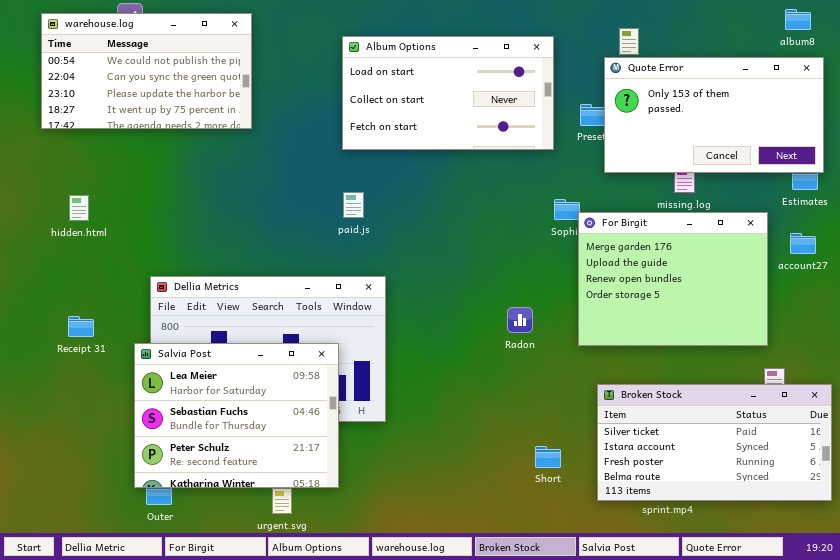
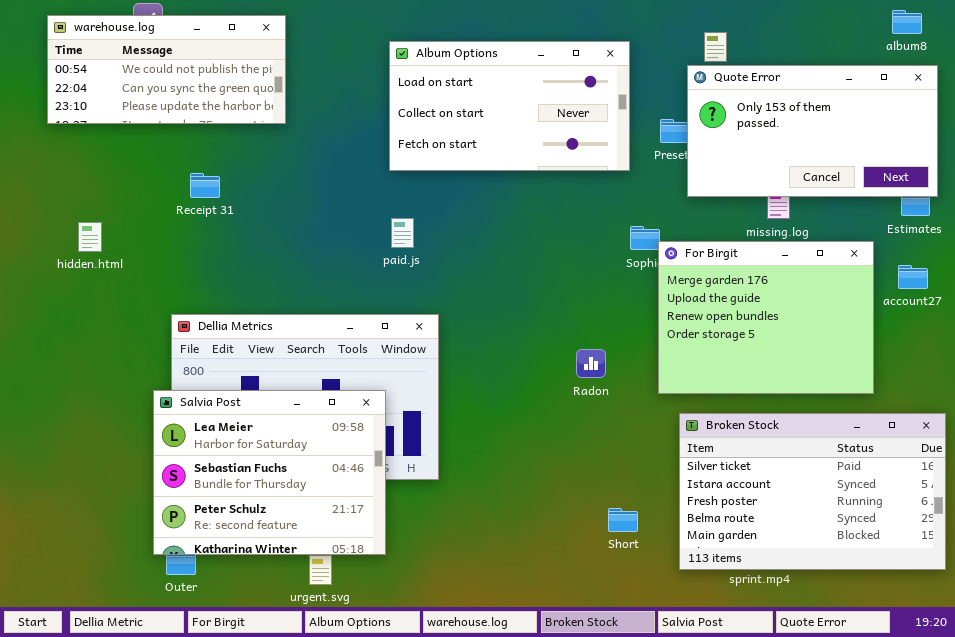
warehouse.log: [41,13,252,129] -> [47,15,286,124], resized
Receipt 31: [68,316,94,337] -> [190,173,220,198], moved
Broken Stock: [597,384,832,501] -> [679,413,946,570], resized

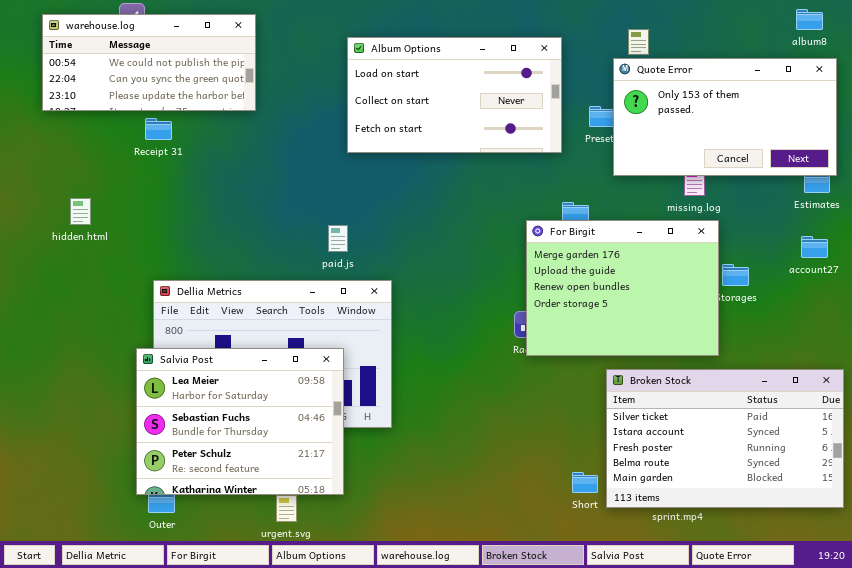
Receipt 31: [190,173,220,198] -> [145,118,172,140], moved
paid.js: [391,218,414,248] -> [328,225,348,252], moved
For Birgit: [658,241,874,394] -> [526,220,719,356], moved
Short: [608,508,638,532] -> [572,472,598,493], moved

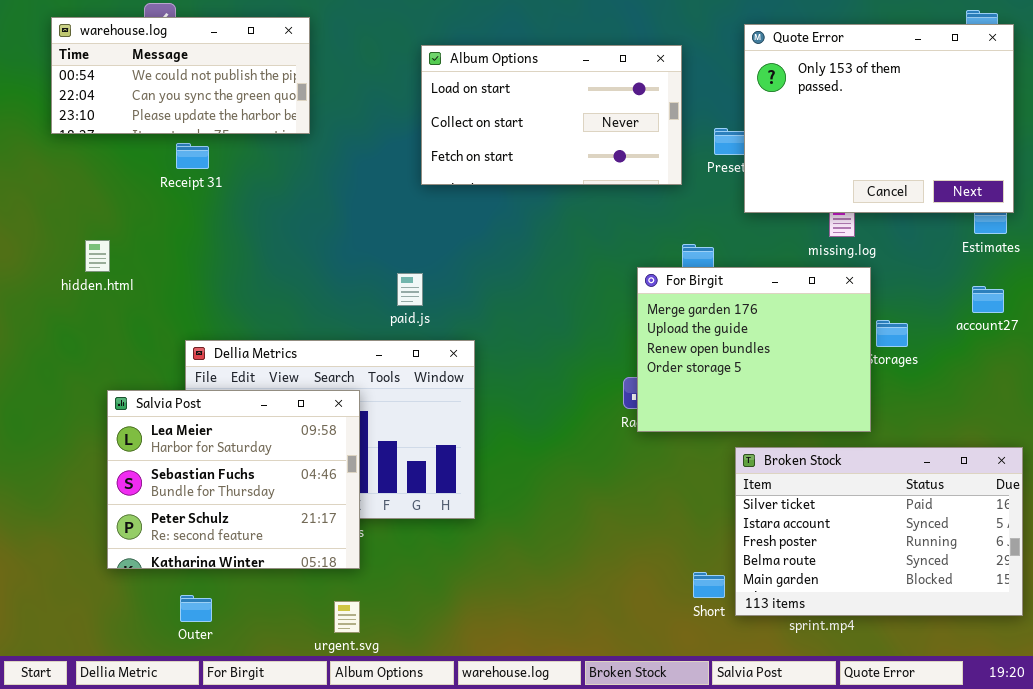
Quote Error: [613,58,837,176] -> [744,24,1014,213], resized
Salvia Post: [136,348,344,495] -> [107,390,360,569], moved

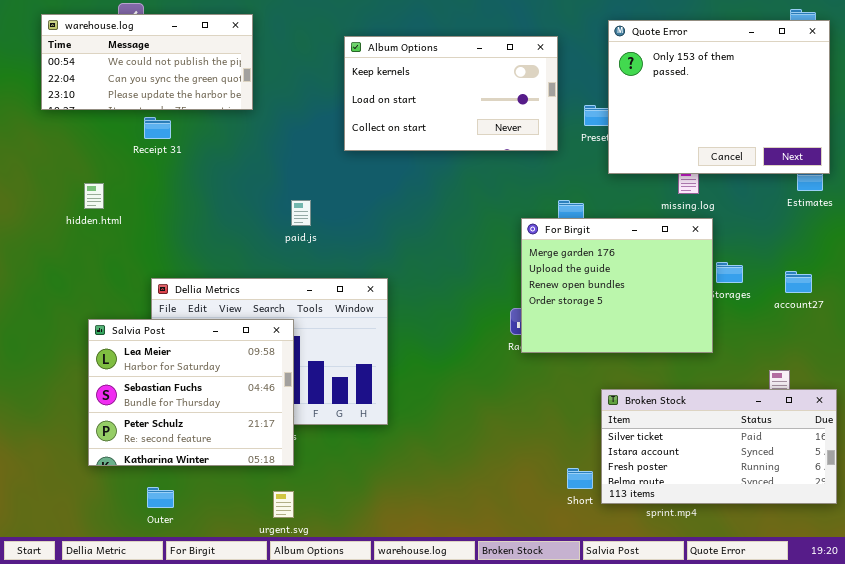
Album Options: [421,45,682,185] -> [344,36,558,151], scrolled up 1 row
hidden.html: [85,240,110,272] -> [84,183,104,209], moved
paid.js: [397,273,423,306] -> [291,200,311,226], moved
account27: [972,286,1004,313] -> [785,271,812,293], moved
Broken Stock: [735,447,1023,616] -> [601,389,837,504], resized

